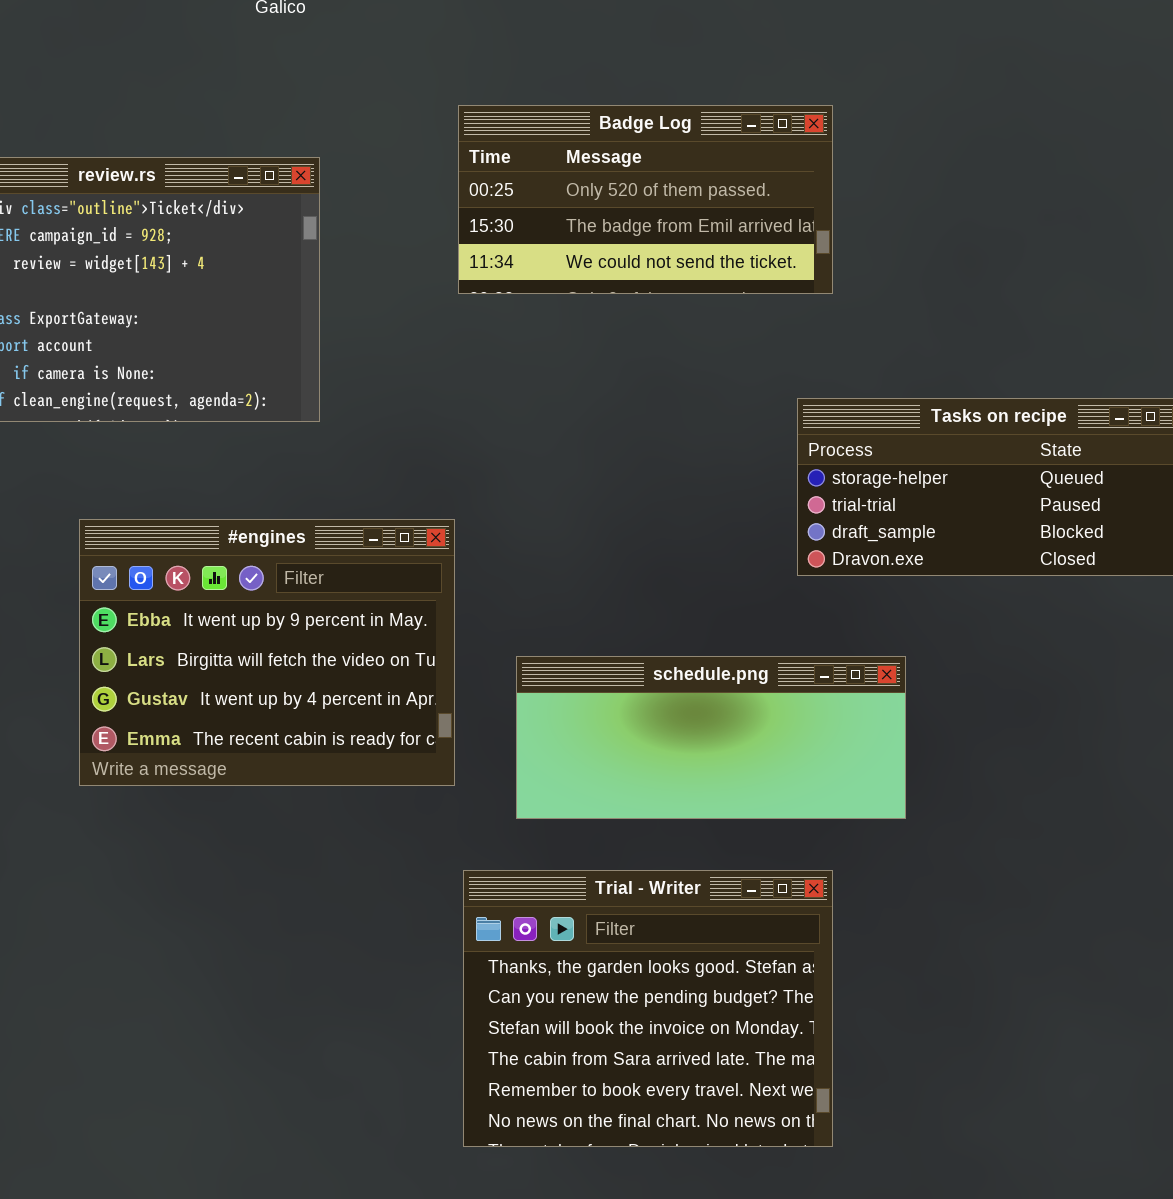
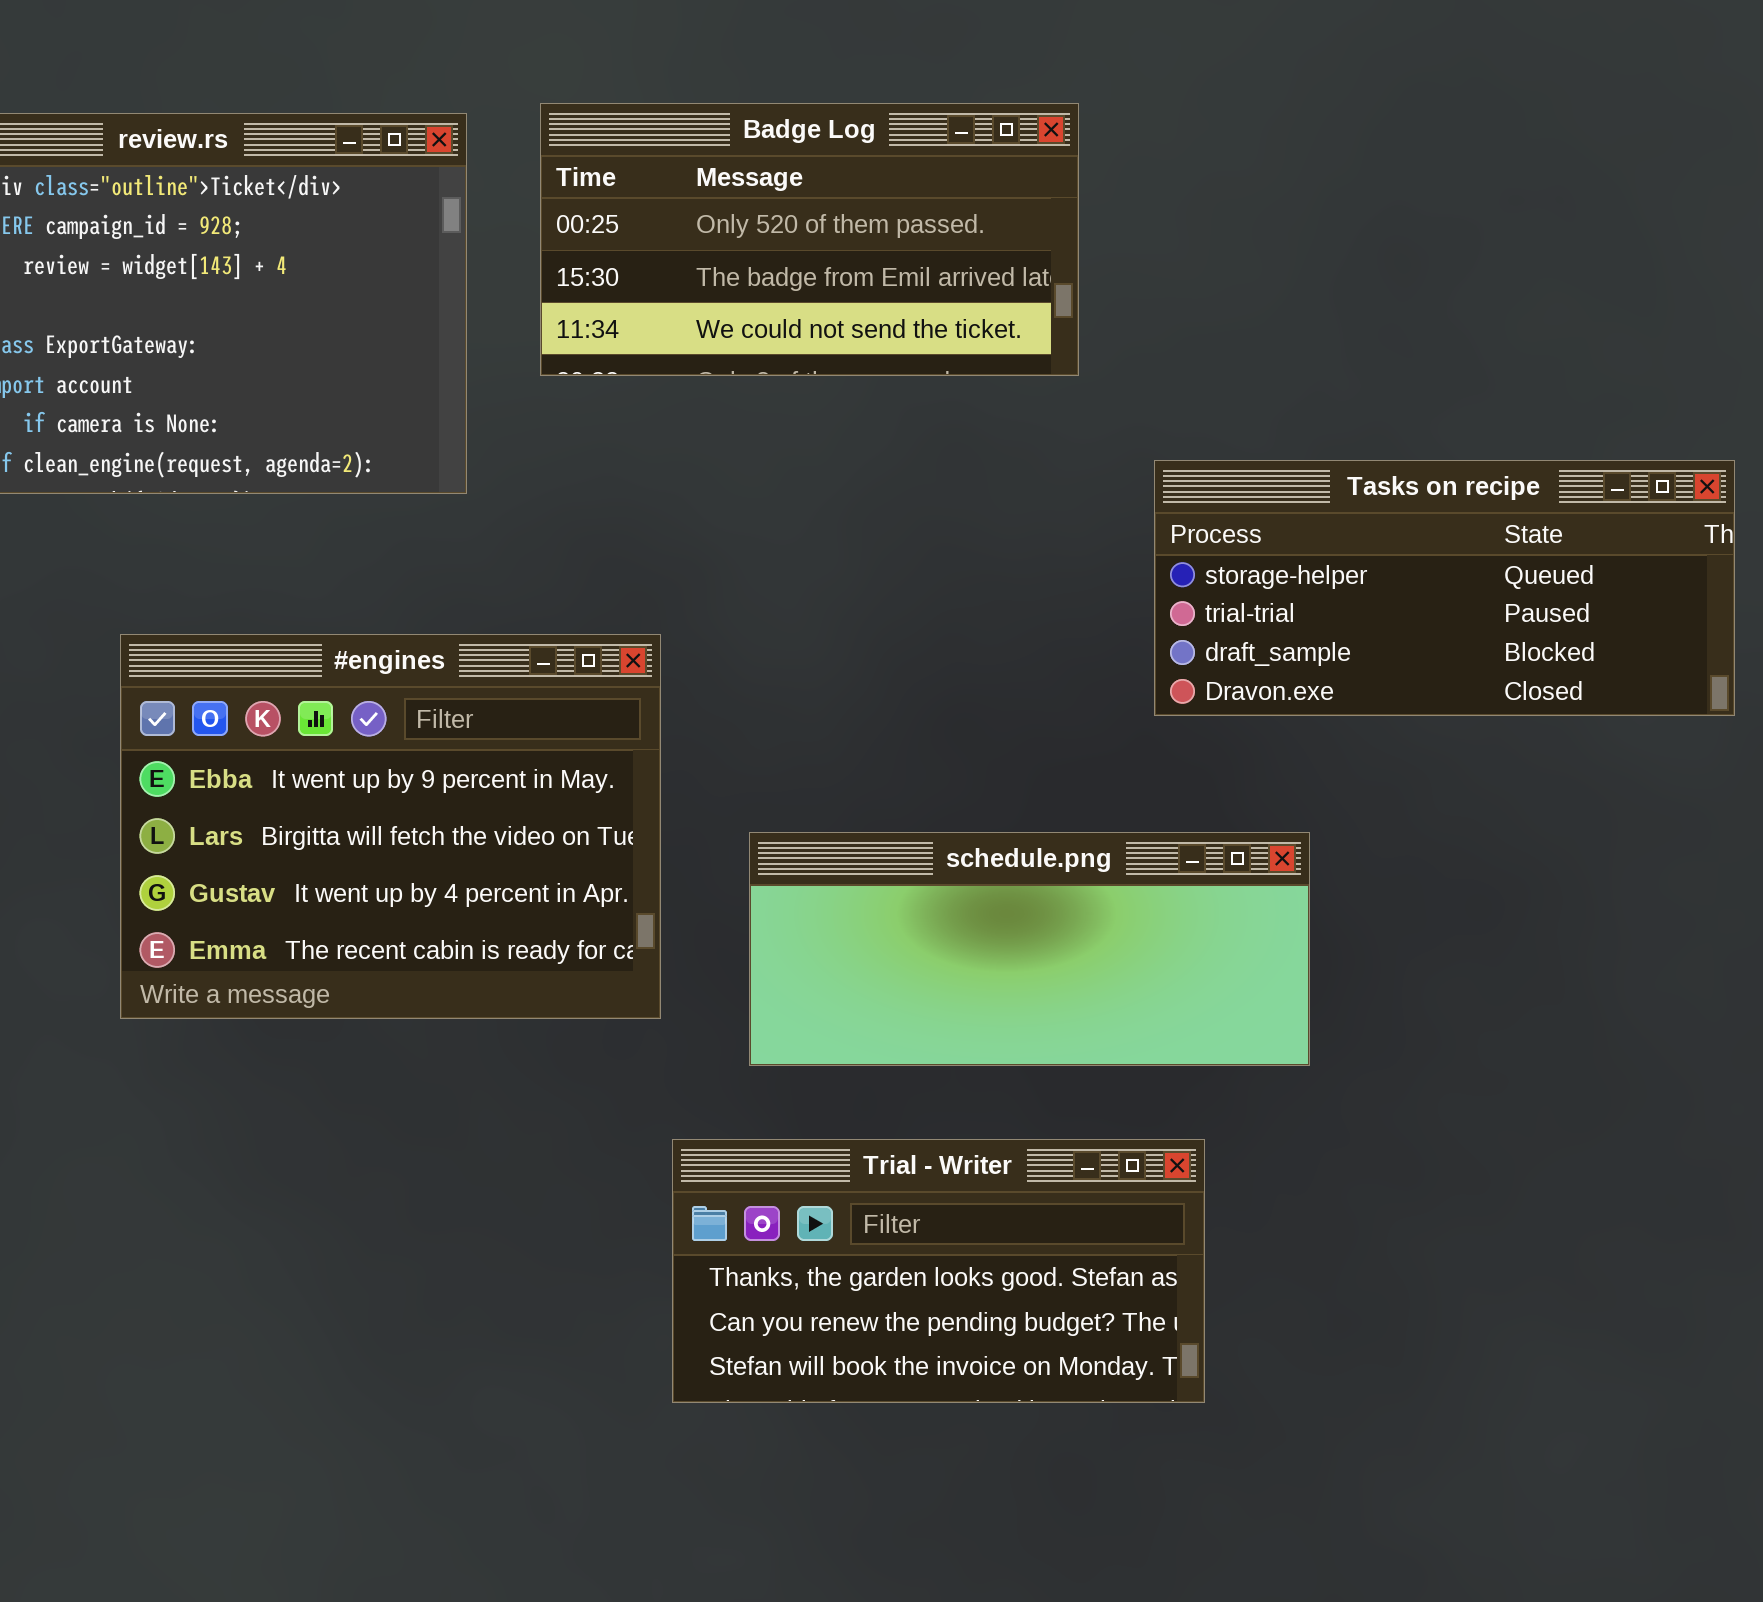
Badge Log: [458,105,833,294] -> [540,103,1079,376], moved
Trial - Writer: [463,870,833,1147] -> [672,1139,1205,1403], resized

